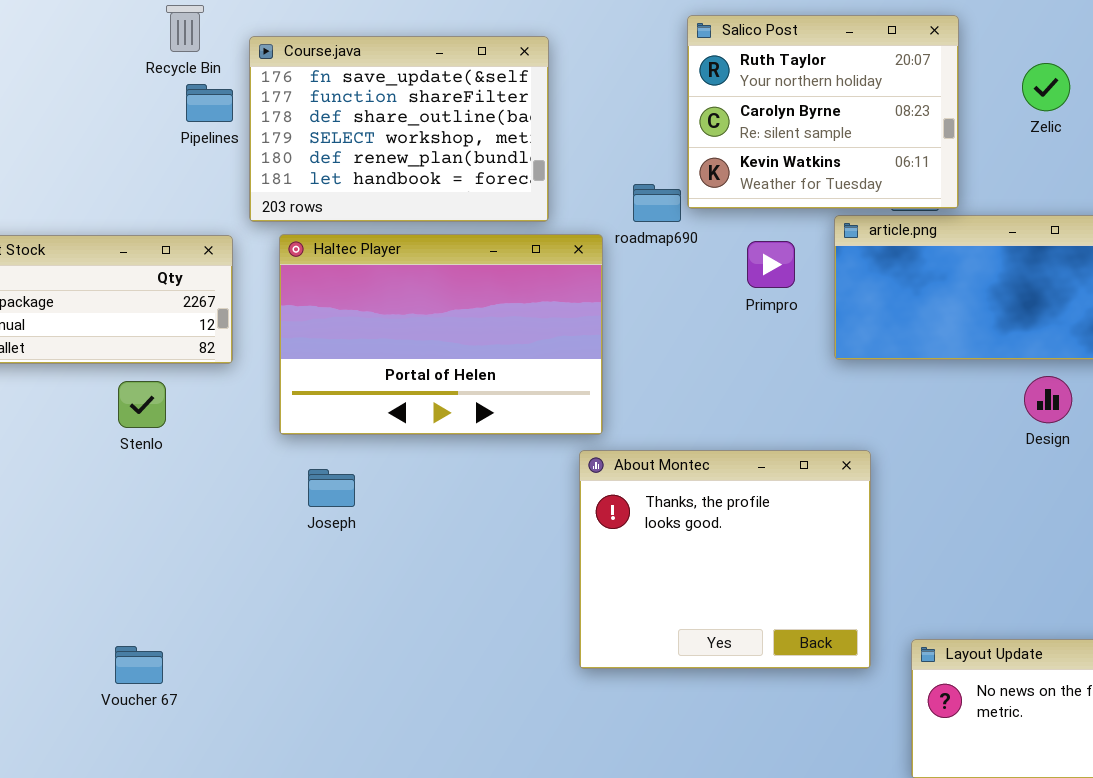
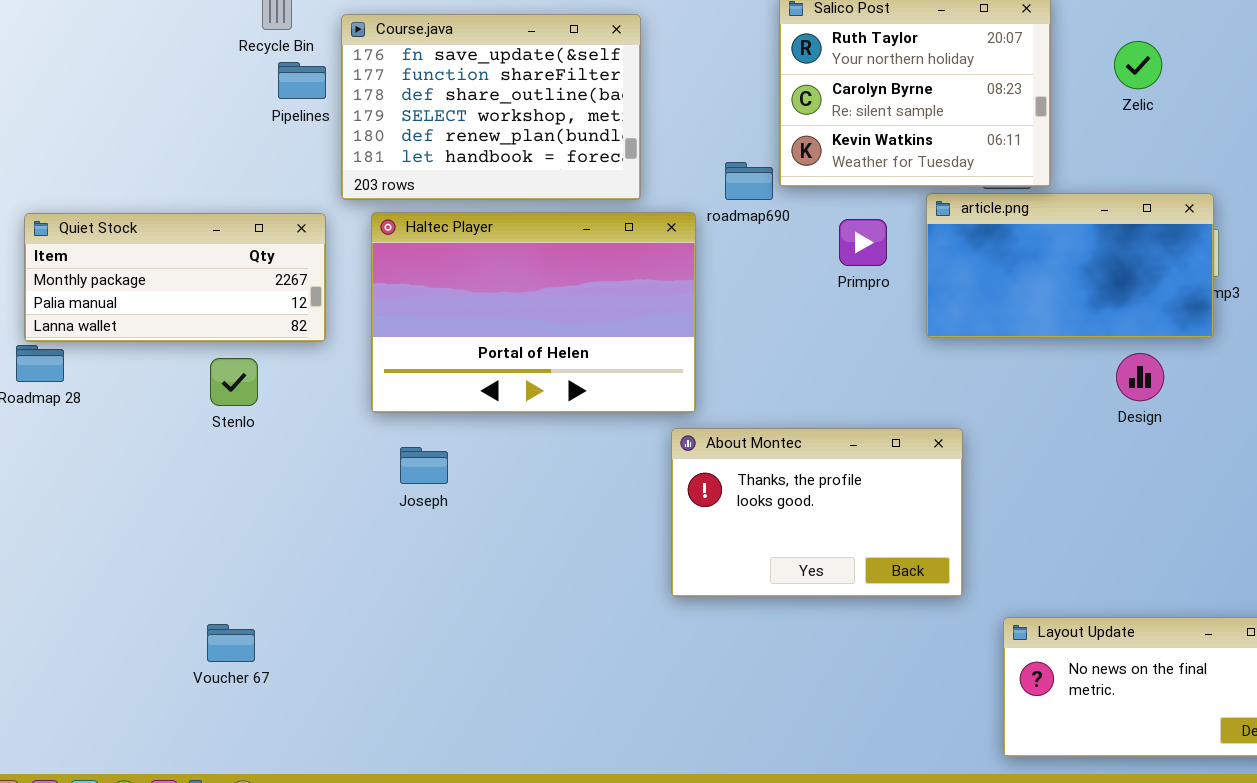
About Montec: [579,450,871,669] -> [671,428,963,597], resized

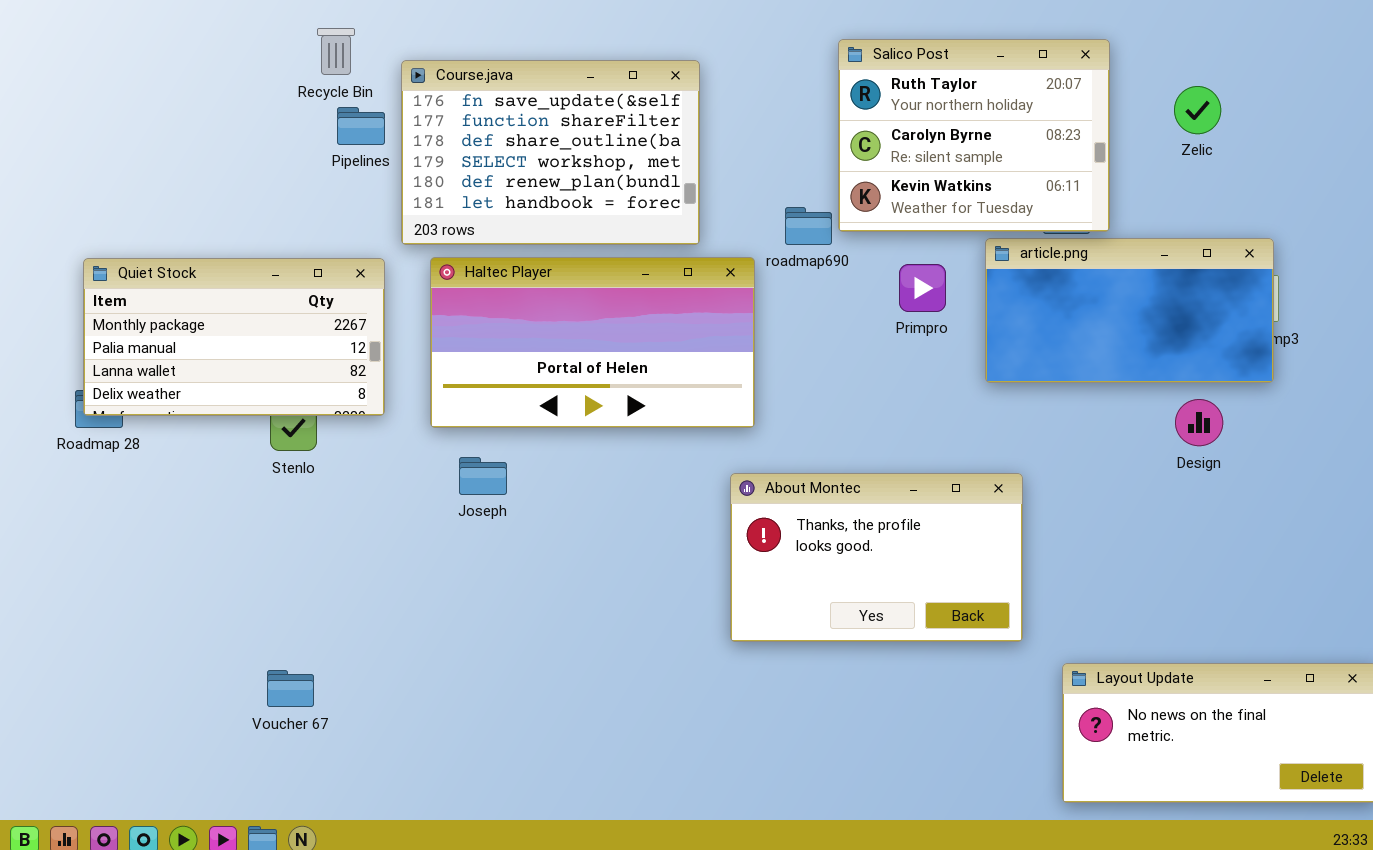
Haltec Player: [371,212,696,413] -> [430,257,755,428], resized
Quiet Stock: [24,213,326,342] -> [83,258,385,416], resized
Joseph: [400,447,448,484] -> [459,457,507,495], moved

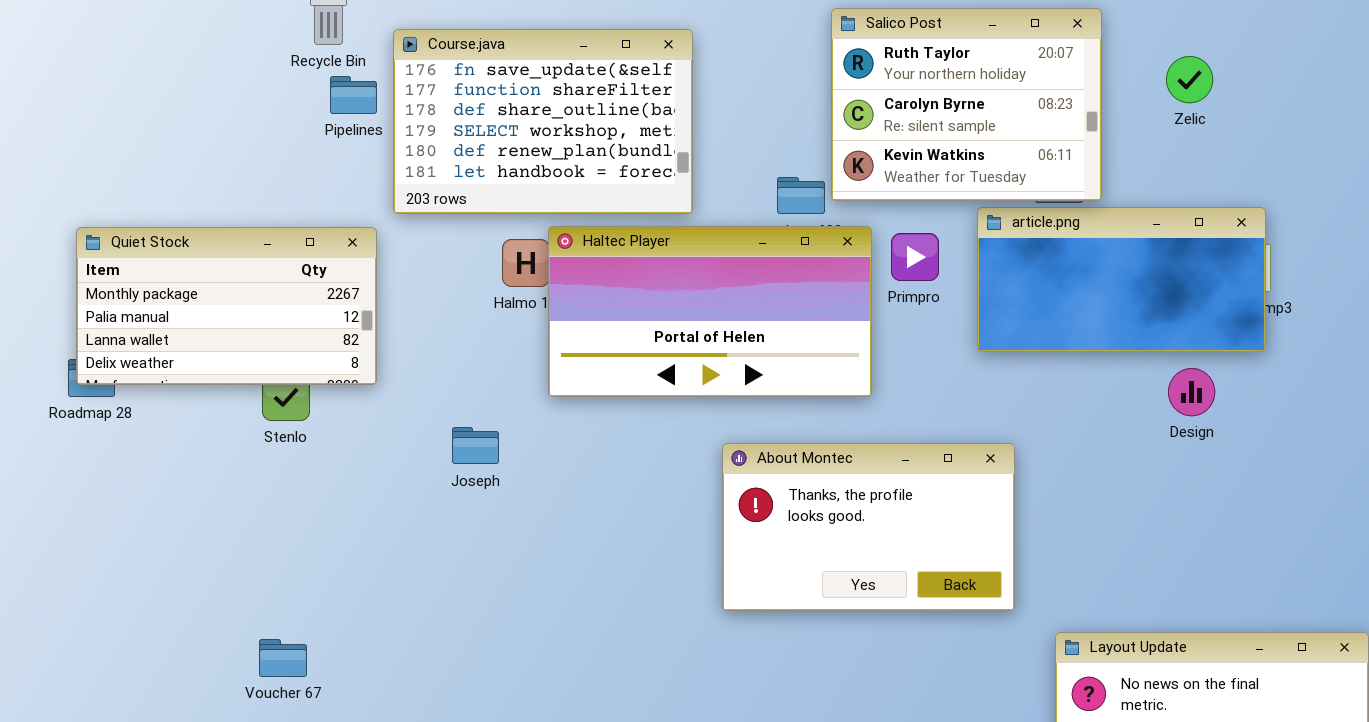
Haltec Player: [430,257,755,428] -> [548,226,872,397], moved

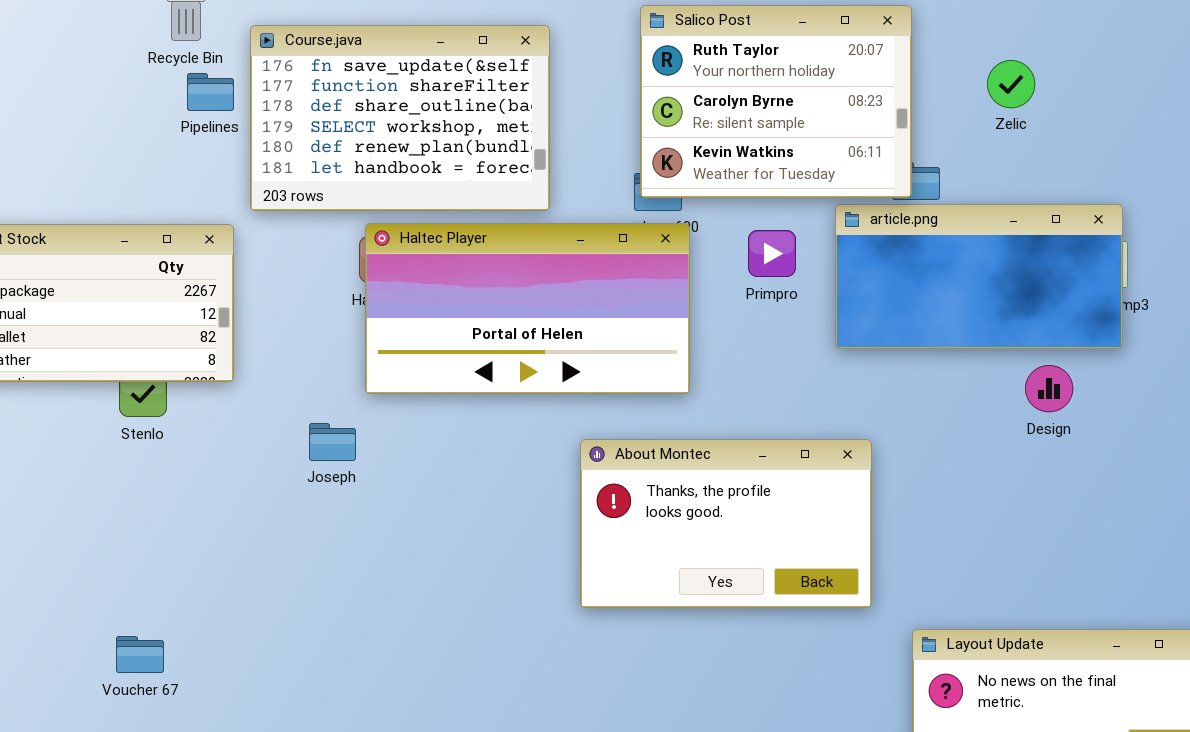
Salico Post: [831,8,1102,201] -> [640,5,912,198], moved
Zelic: [1166,56,1213,103] -> [987,60,1035,108], moved
Haltec Player: [548,226,872,397] -> [365,223,690,394], moved

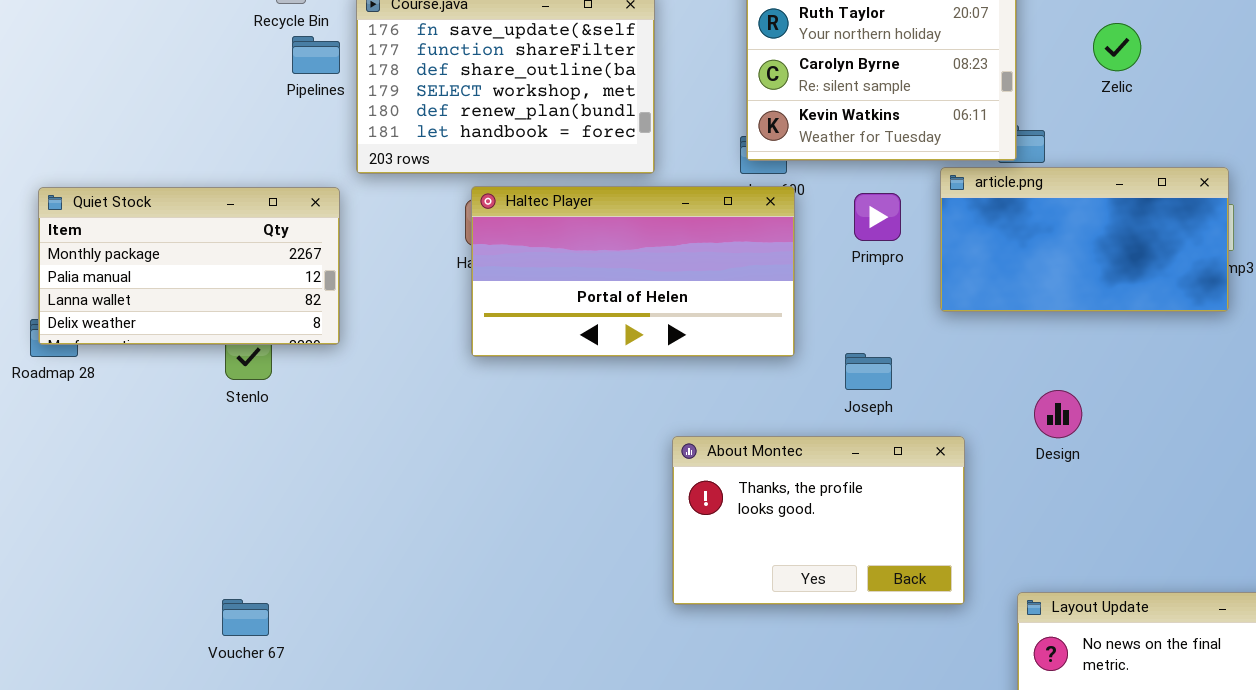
Design: [1025,365,1073,412] -> [1034,390,1082,438], moved
Joseph: [309,423,356,461] -> [845,353,892,390], moved
About Montec: [580,439,872,608] -> [672,436,965,605], moved

